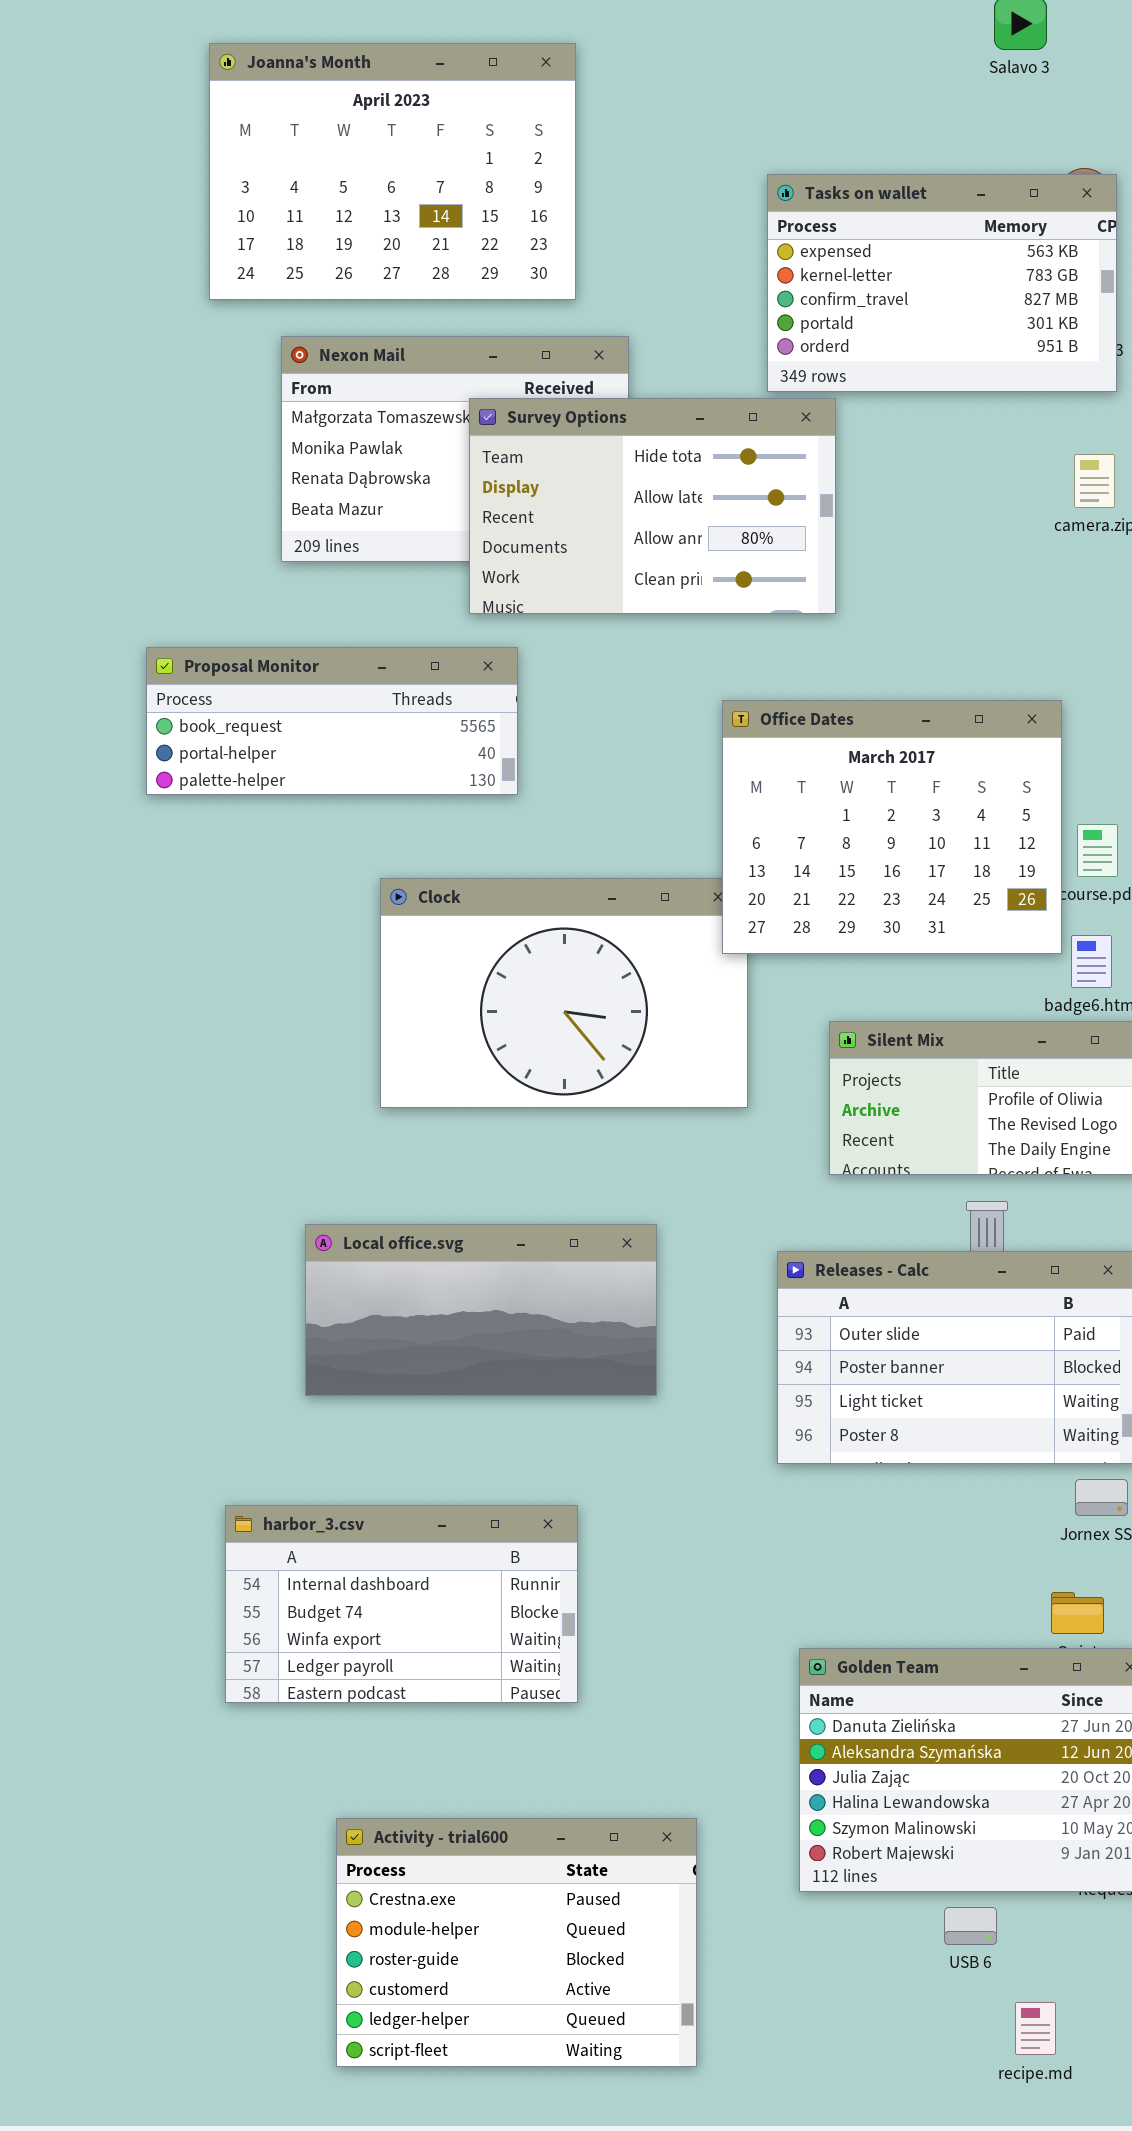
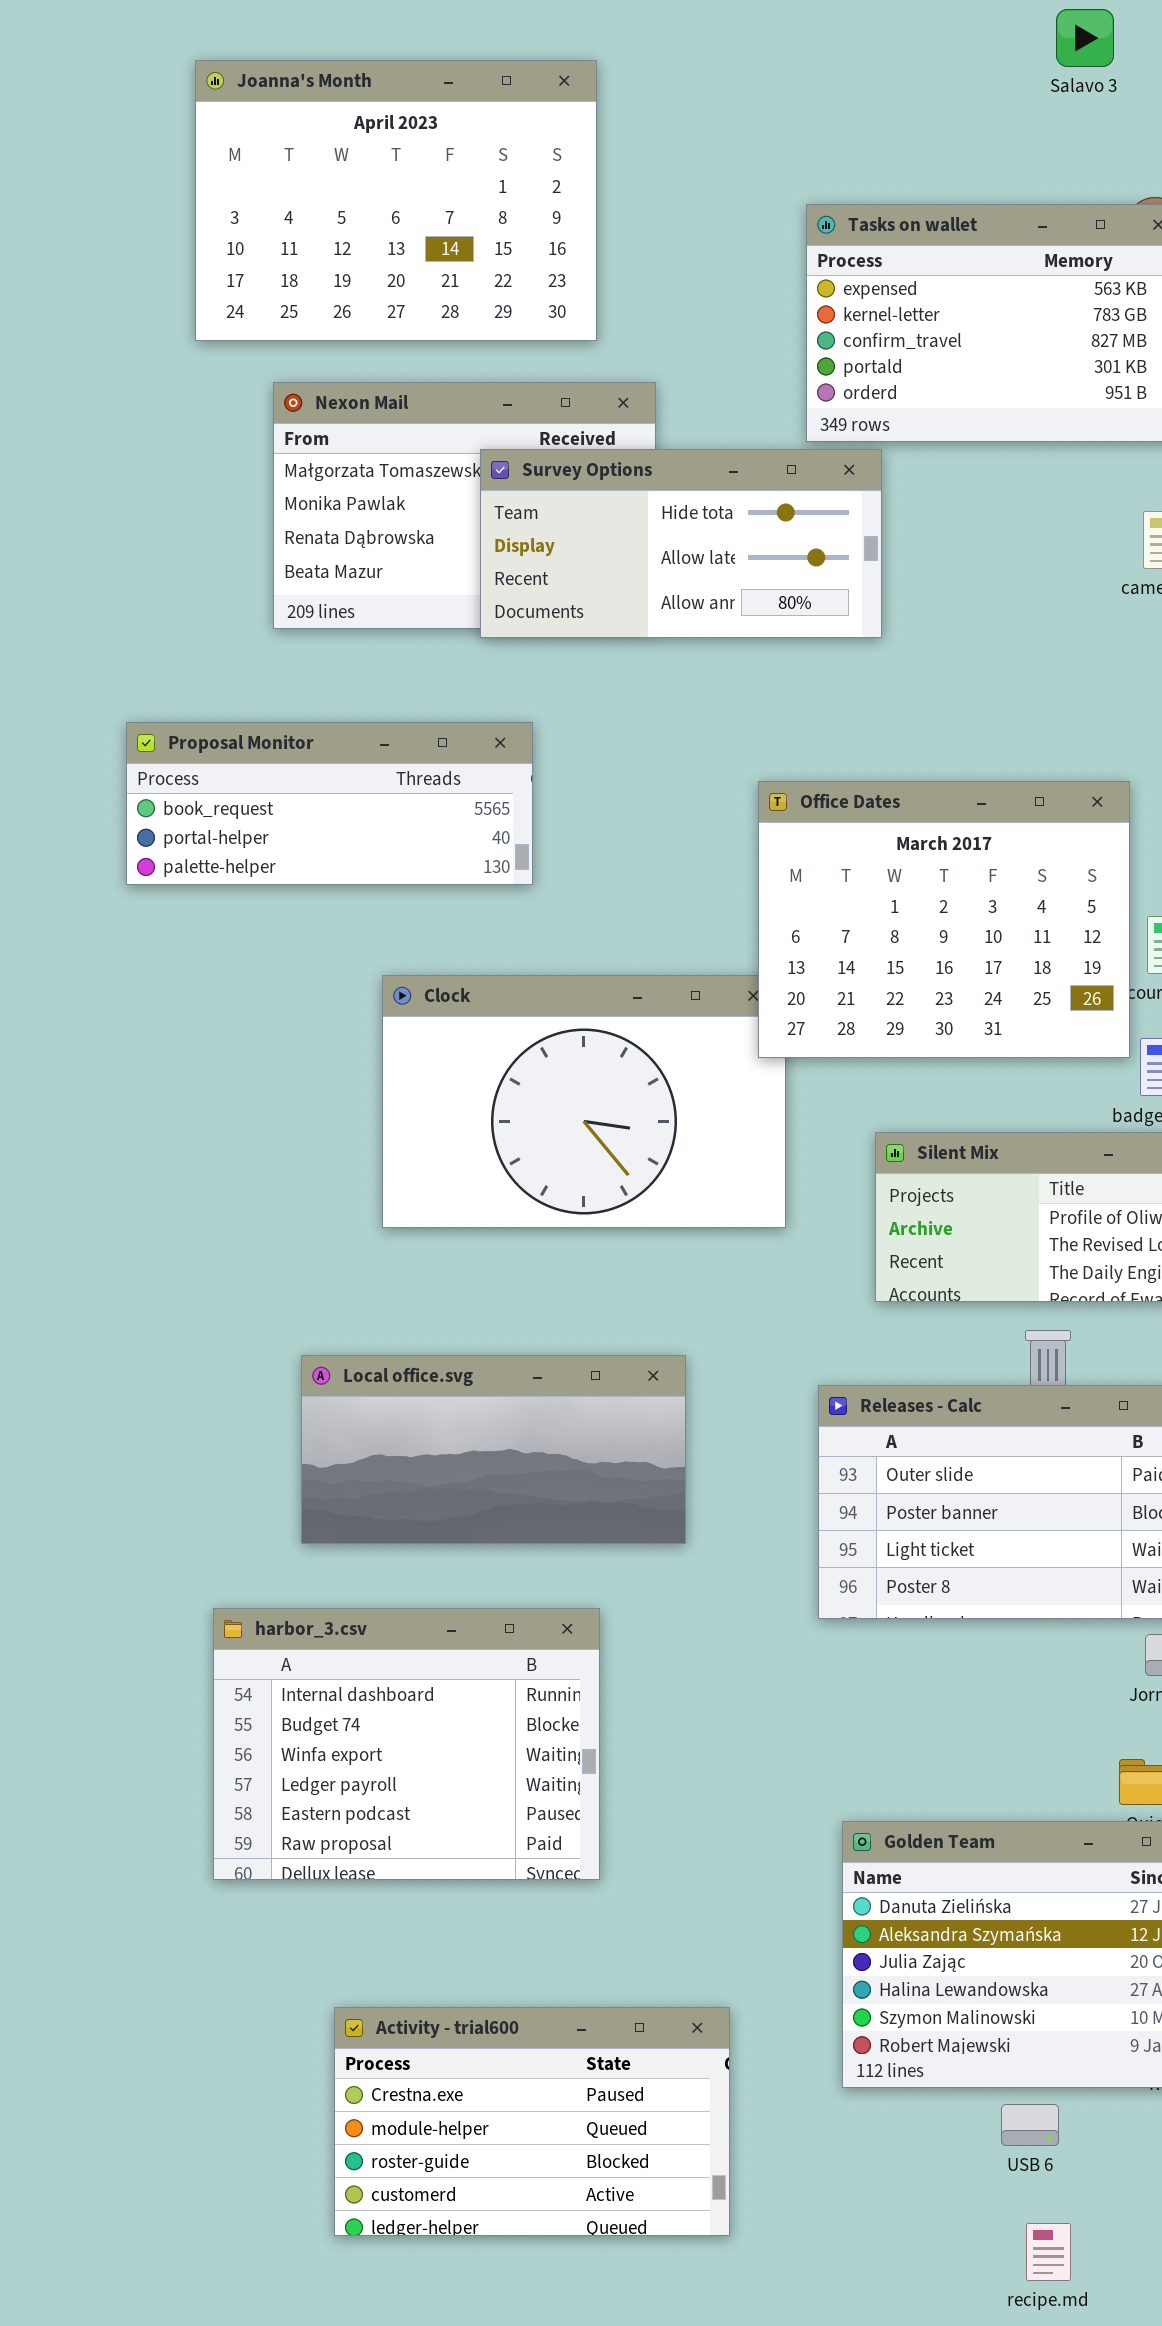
Survey Options: [469,398,836,614] -> [480,449,882,638], resized
harbor_3.csv: [225,1505,578,1703] -> [213,1608,600,1880], resized
Activity - trial600: [336,1818,697,2067] -> [334,2007,730,2236], resized
recipe.md: [1015,2002,1056,2055] -> [1026,2223,1071,2281], moved

